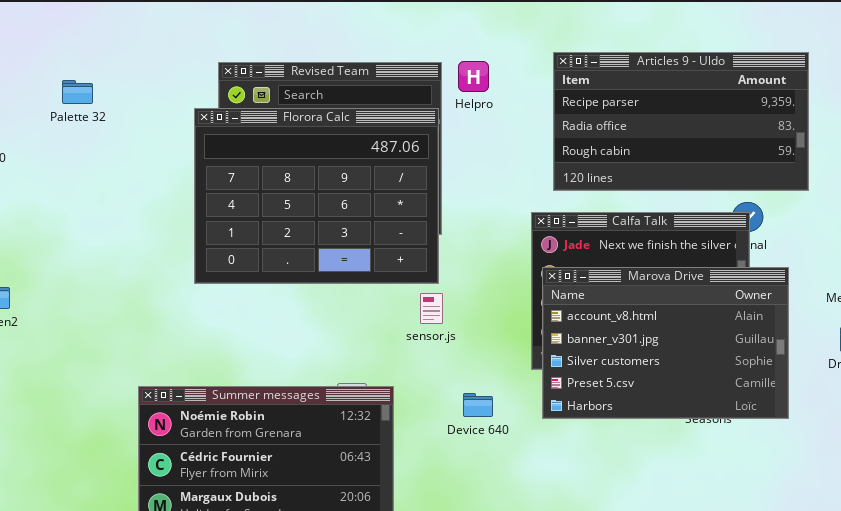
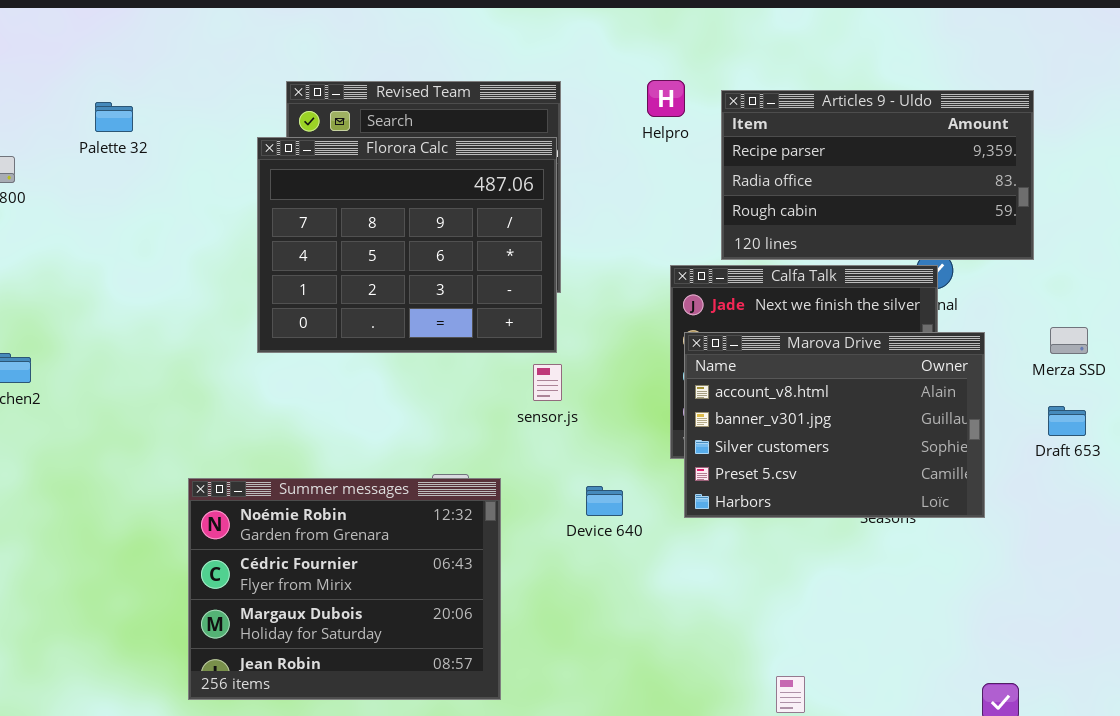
Articles 9 - Uldo: [553,52,809,191] -> [721,90,1034,260], moved
Helpro: [458,61,489,92] -> [647,80,685,117], moved

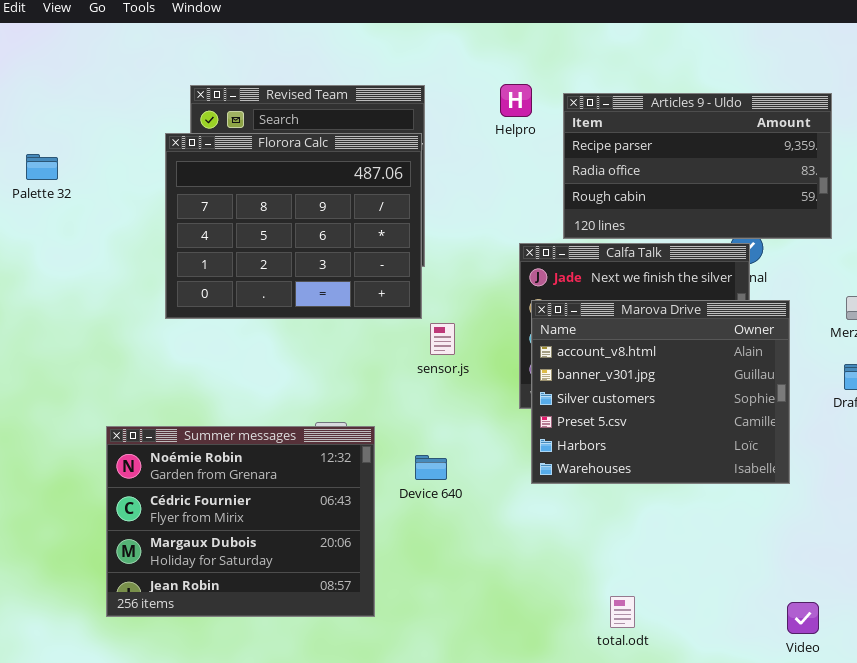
Palette 32: [95,102,133,132] -> [26,154,58,180], moved
Marova Drive: [684,332,985,518] -> [531,300,790,484], resized
sensor.js: [533,364,562,401] -> [430,323,455,355], moved
Device 640: [586,486,623,516] -> [415,455,447,480], moved

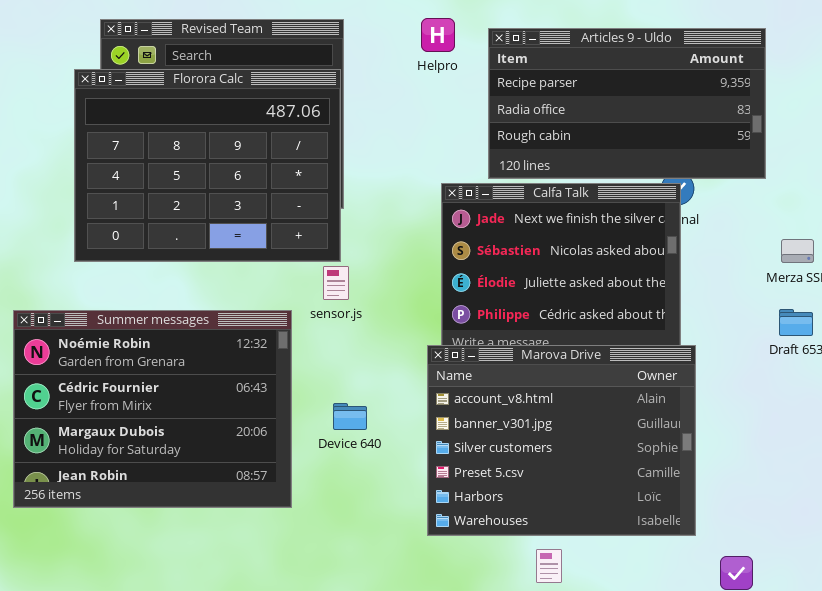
Marova Drive: [531,300,790,484] -> [427,345,696,536], moved
sensor.js: [430,323,455,355] -> [323,266,349,300], moved
Summer messages: [106,426,375,617] -> [13,310,292,508], moved

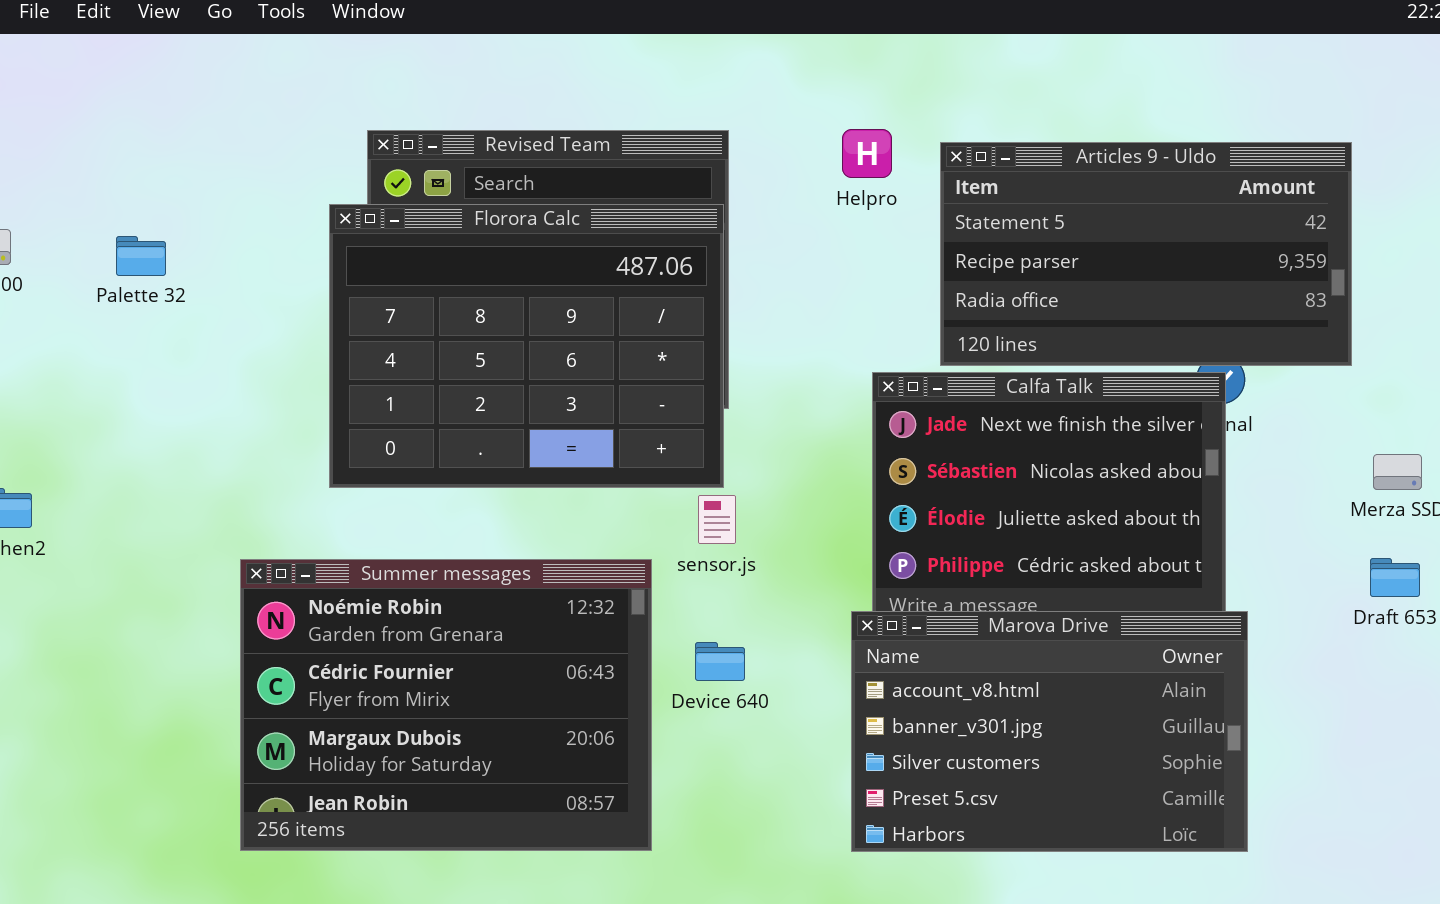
Articles 9 - Uldo: [488,28,766,179] -> [940,142,1352,366], scrolled up 1 row
Marova Drive: [427,345,696,536] -> [851,611,1248,852], resized
Device 640: [333,403,367,430] -> [695,642,745,681], moved

